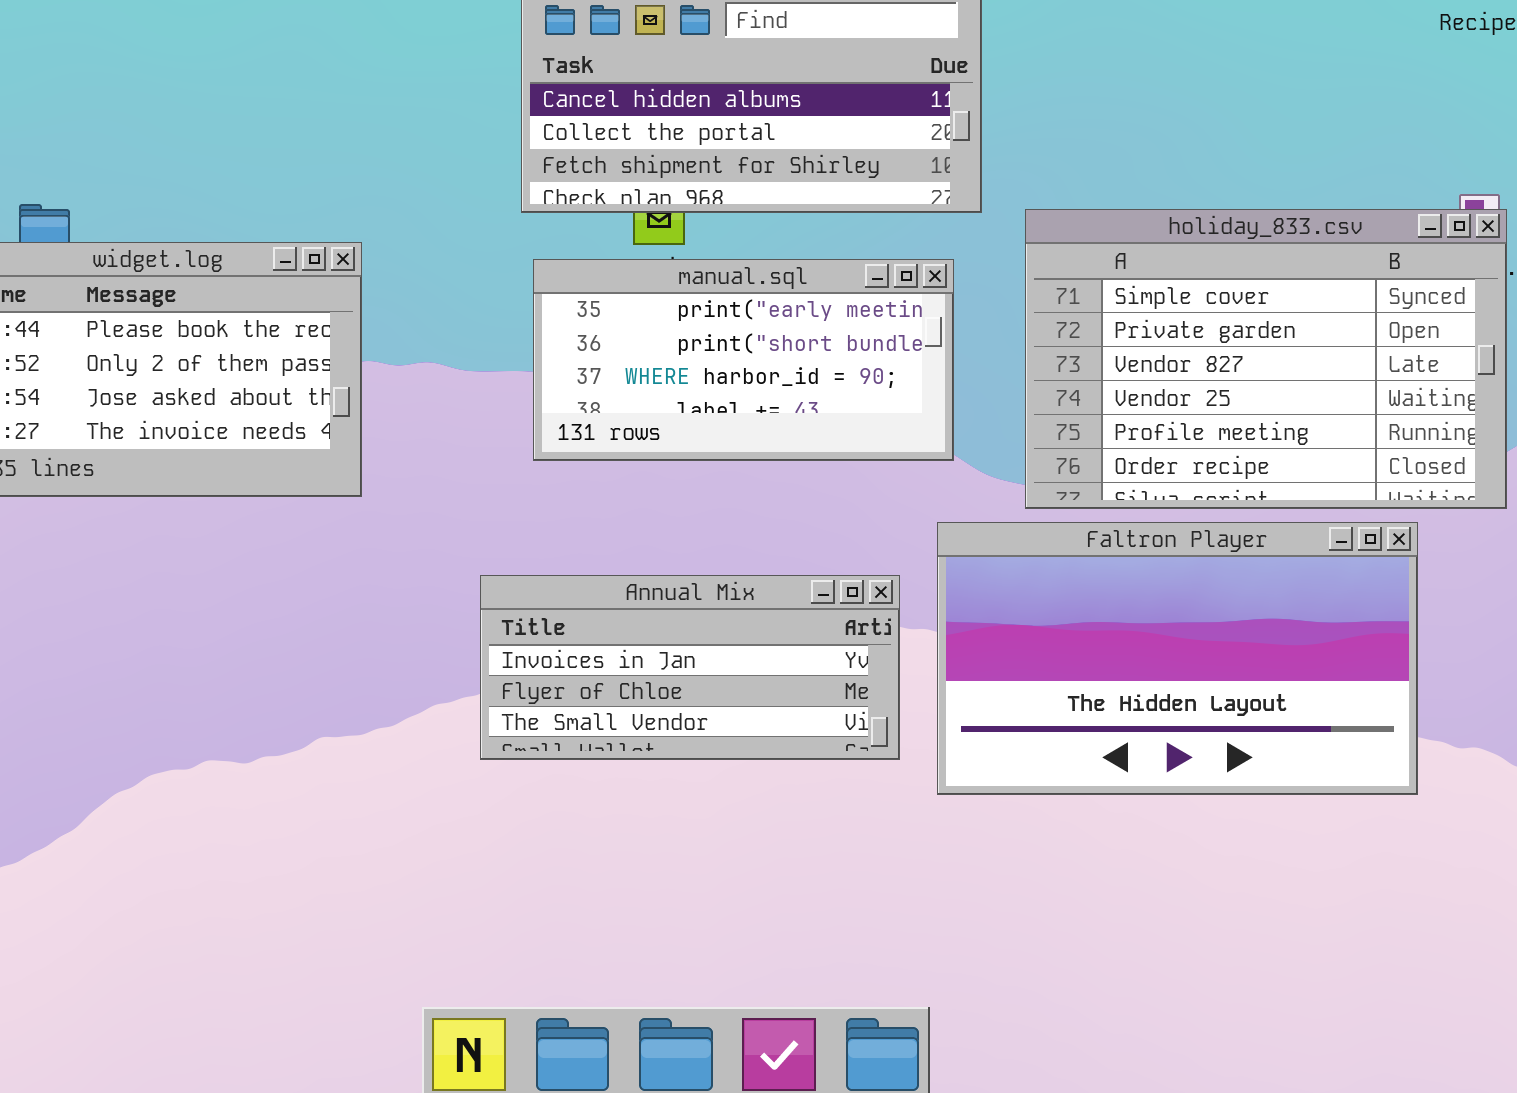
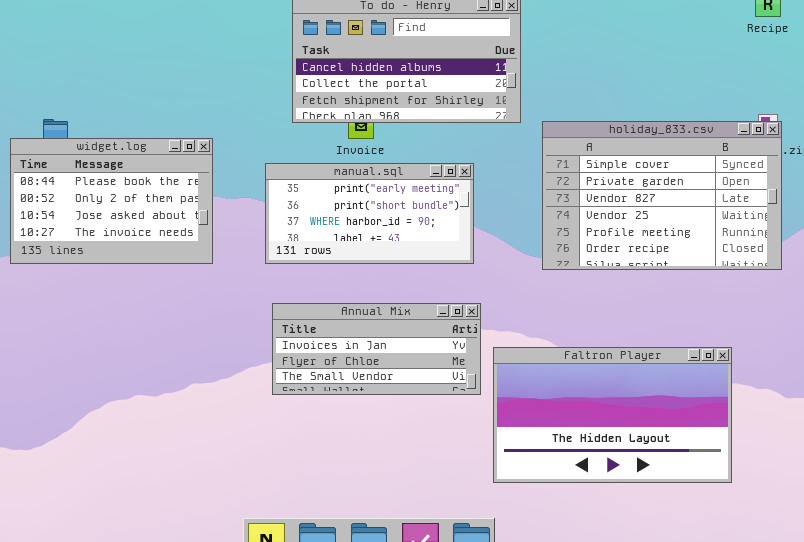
manual.sql: [533,259,954,461] -> [265,163,474,264], moved
Faltron Player: [937,522,1418,795] -> [493,347,732,483], moved

